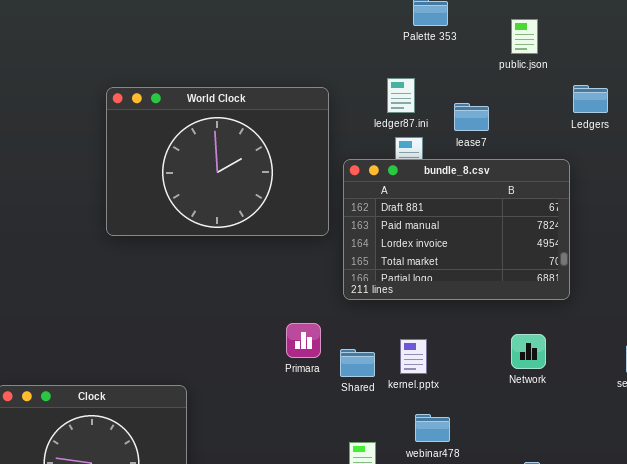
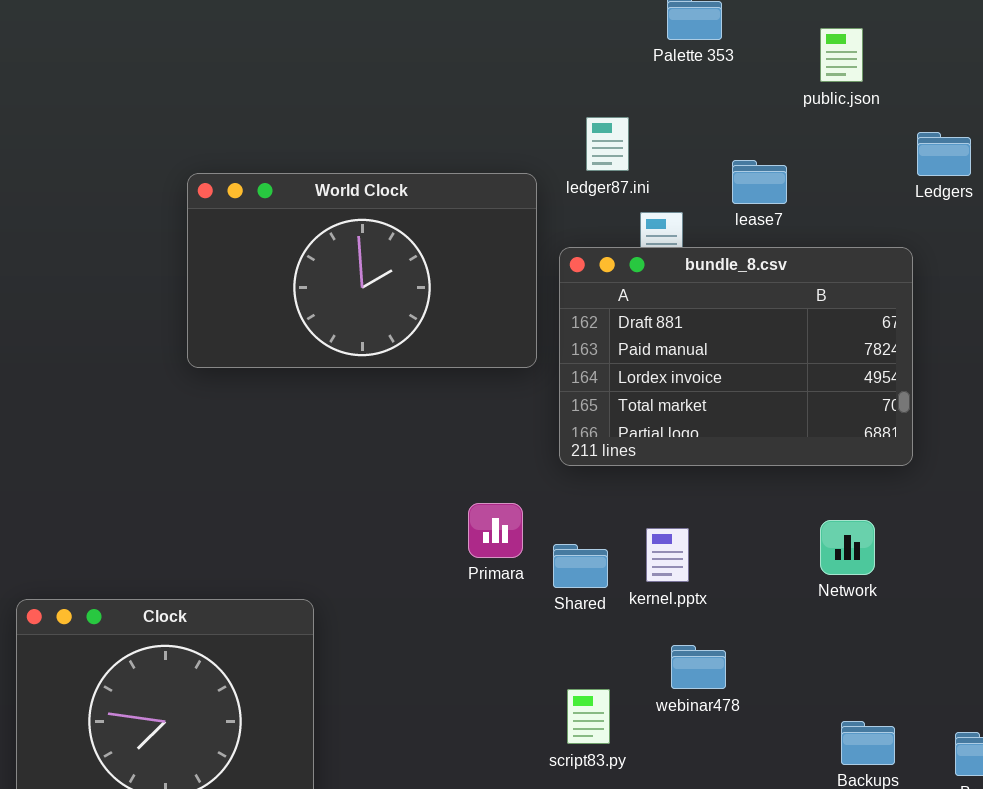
ledger87.ini: [387,78,415,113] -> [586,117,629,171], moved
World Clock: [106,87,329,236] -> [187,173,537,368], resized

